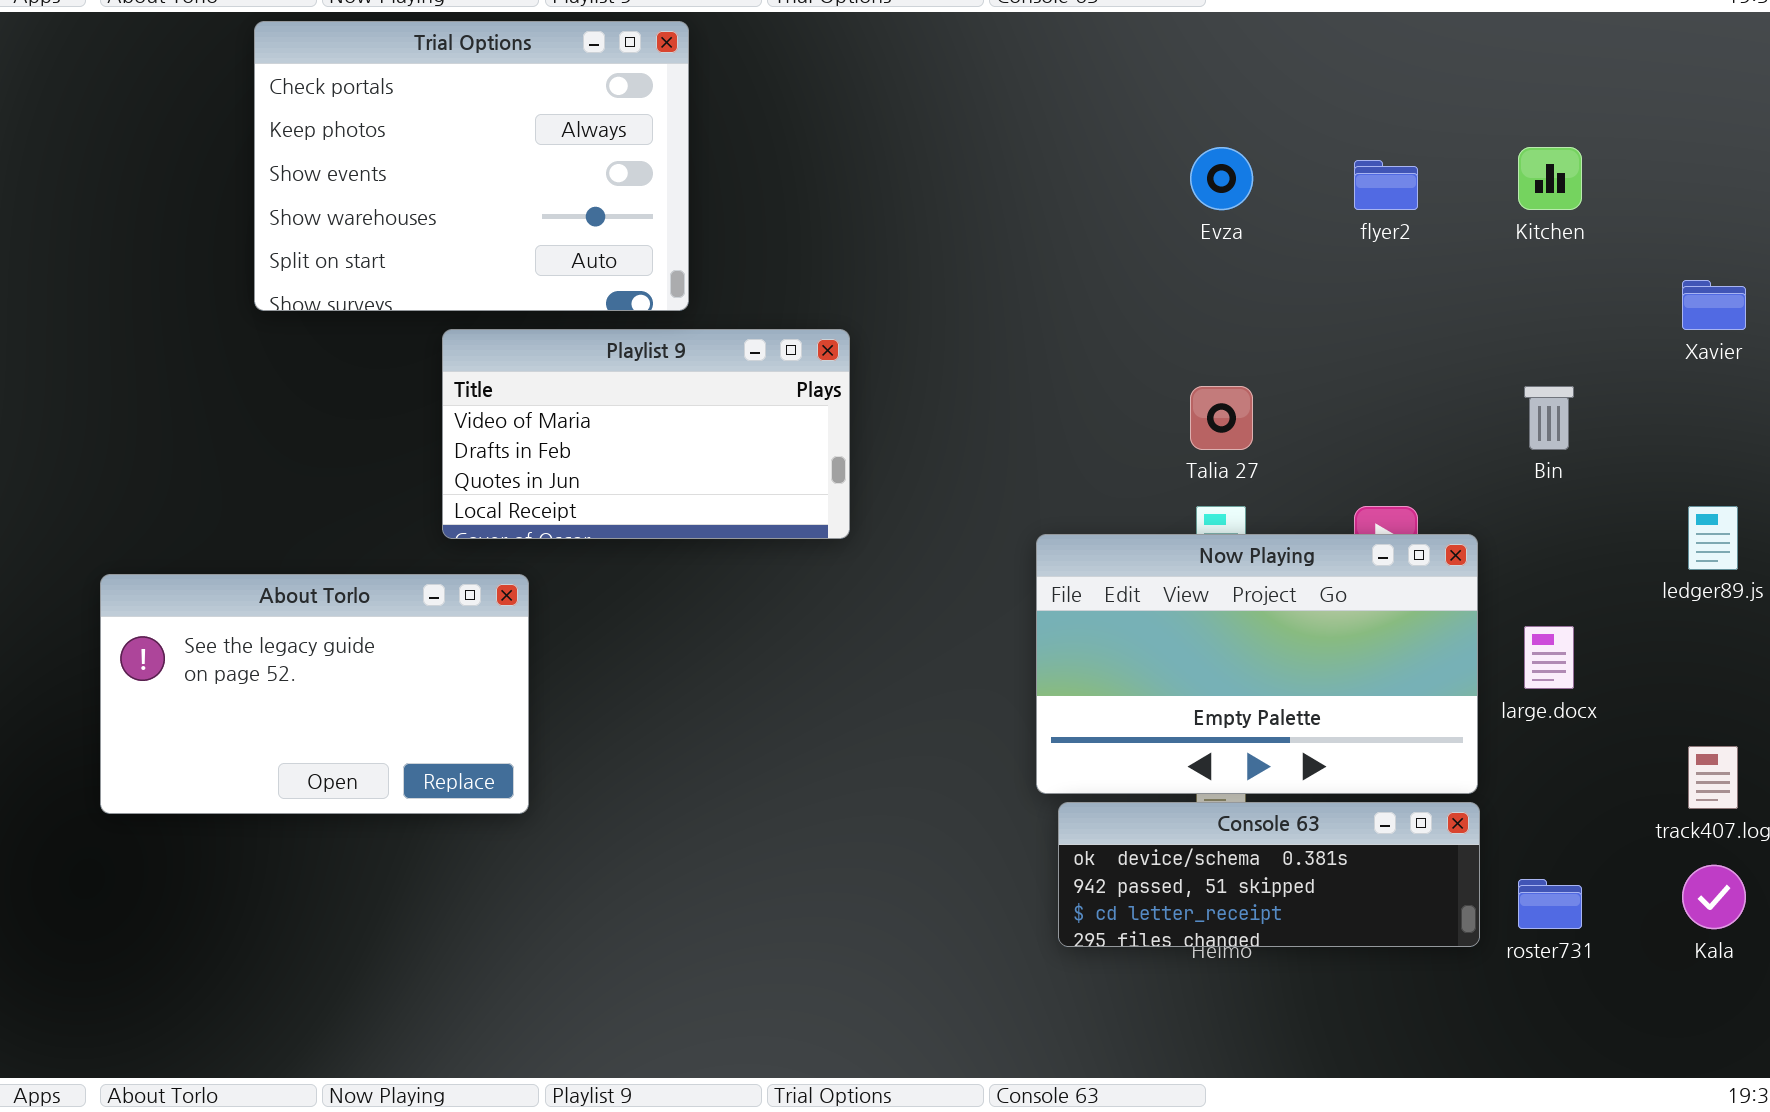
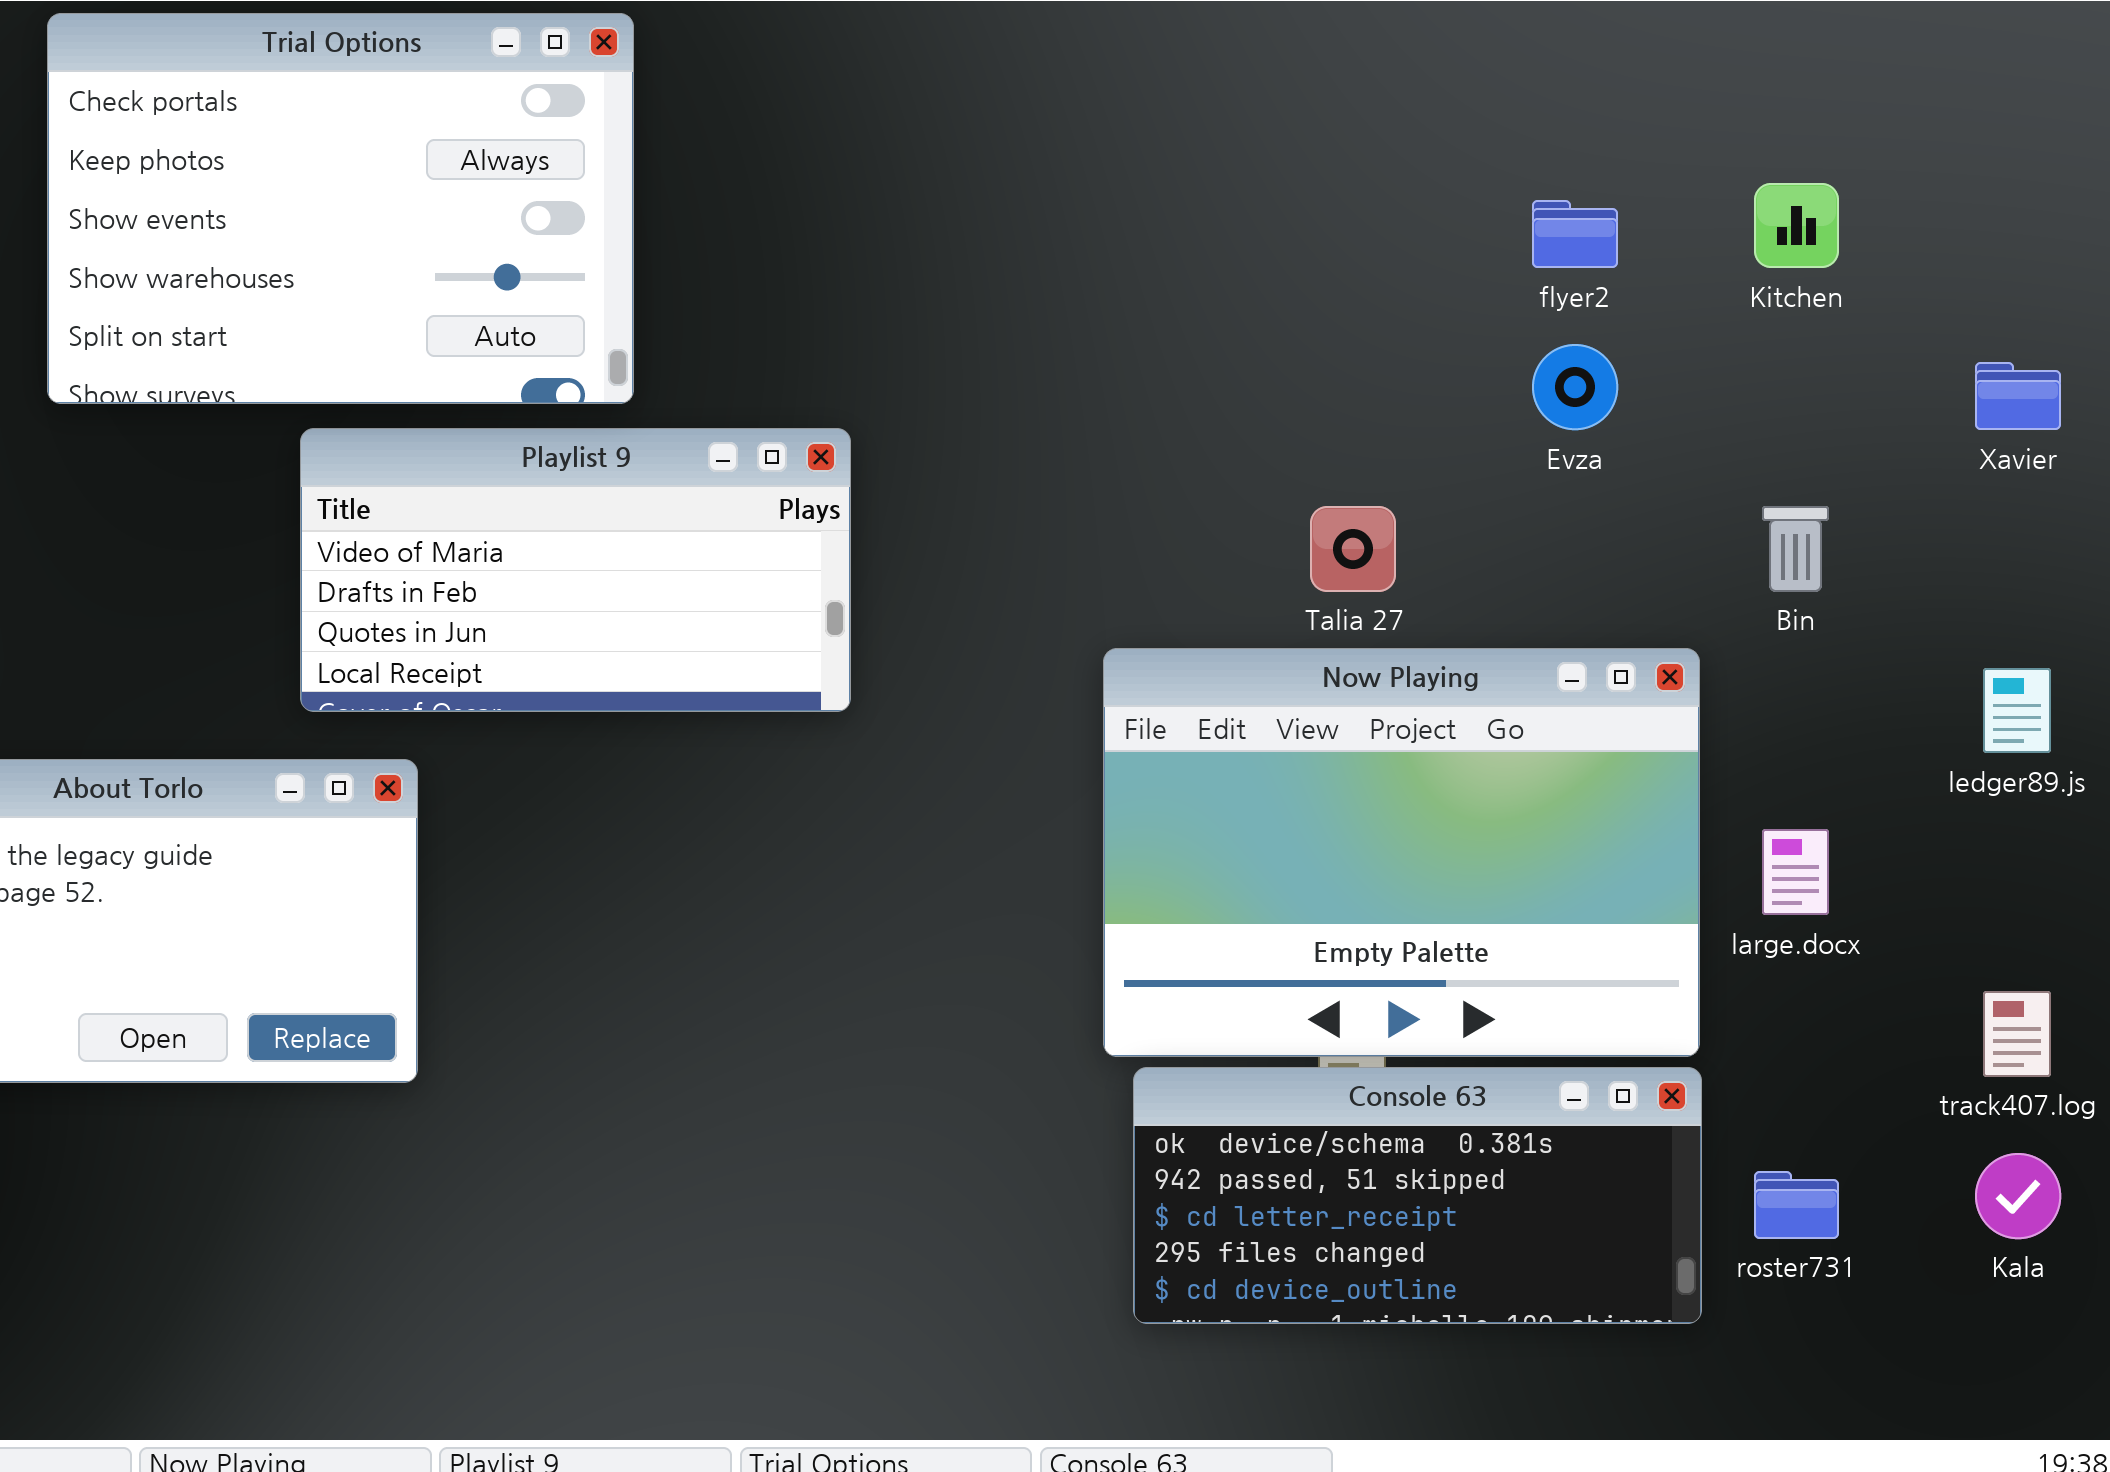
Evza: [1190,147,1253,210] -> [1532,344,1618,430], moved
Now Playing: [1036,534,1478,794] -> [1103,648,1700,1057], resized
Console 63: [1058,802,1480,947] -> [1133,1067,1702,1324], resized

